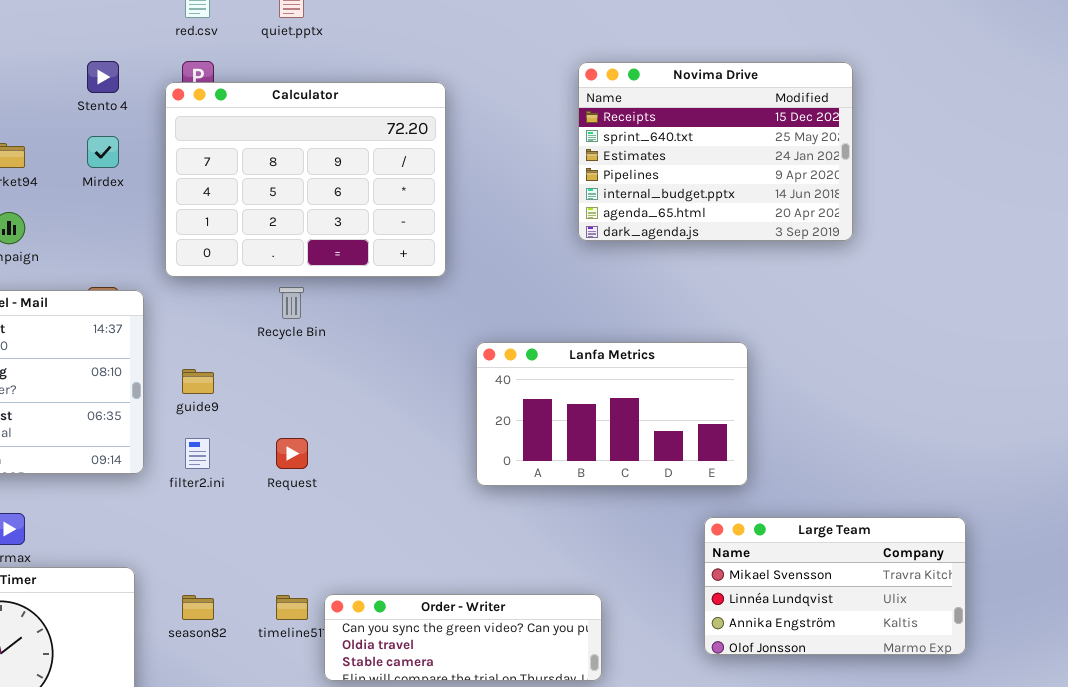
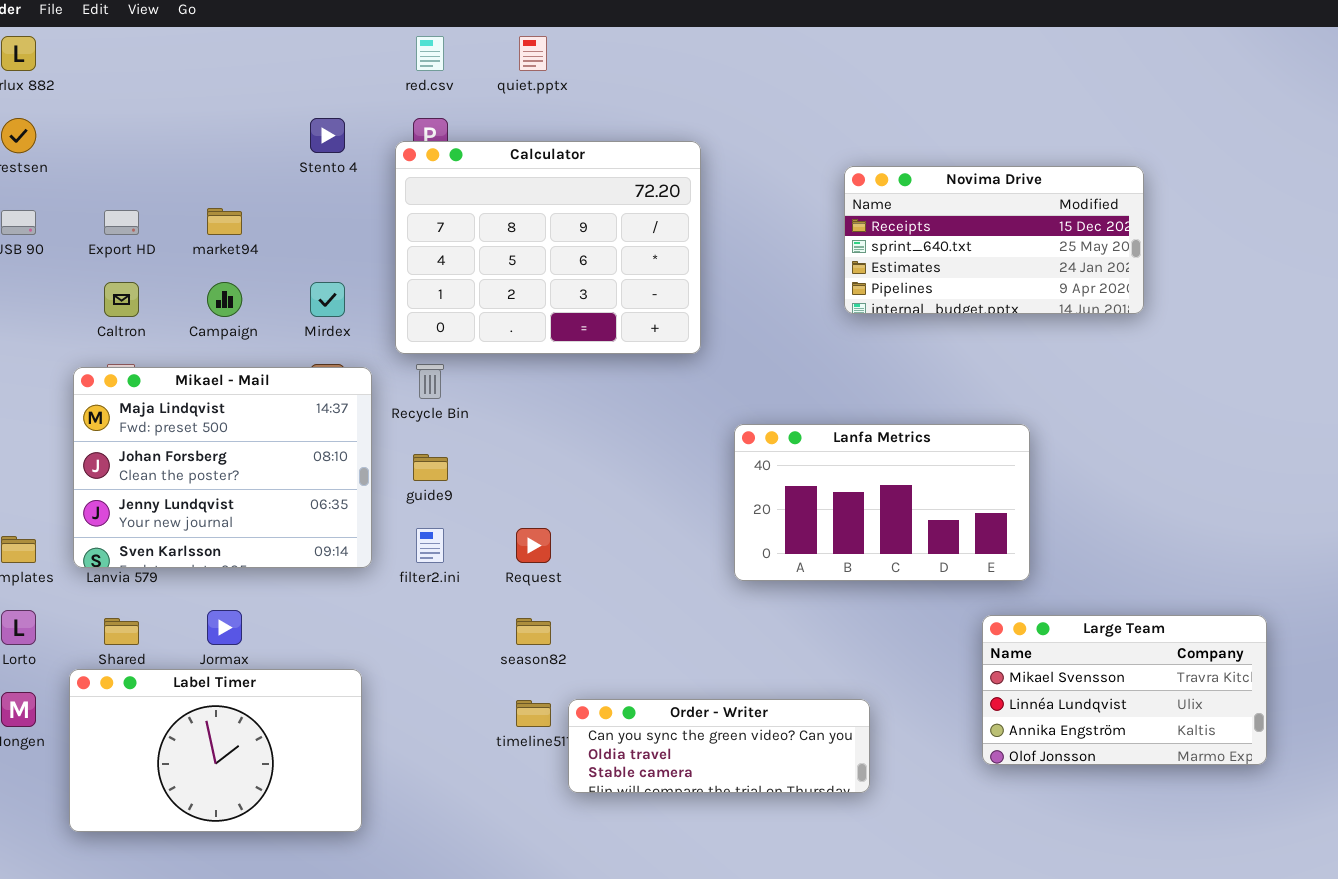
Novima Drive: [578,62,853,241] -> [844,166,1144,314], resized
Mirdex: [87,136,119,168] -> [310,282,345,317], moved
Recycle Bin: [279,287,304,319] -> [416,364,444,399], moved
season82: [182,595,214,620] -> [516,618,551,645], moved

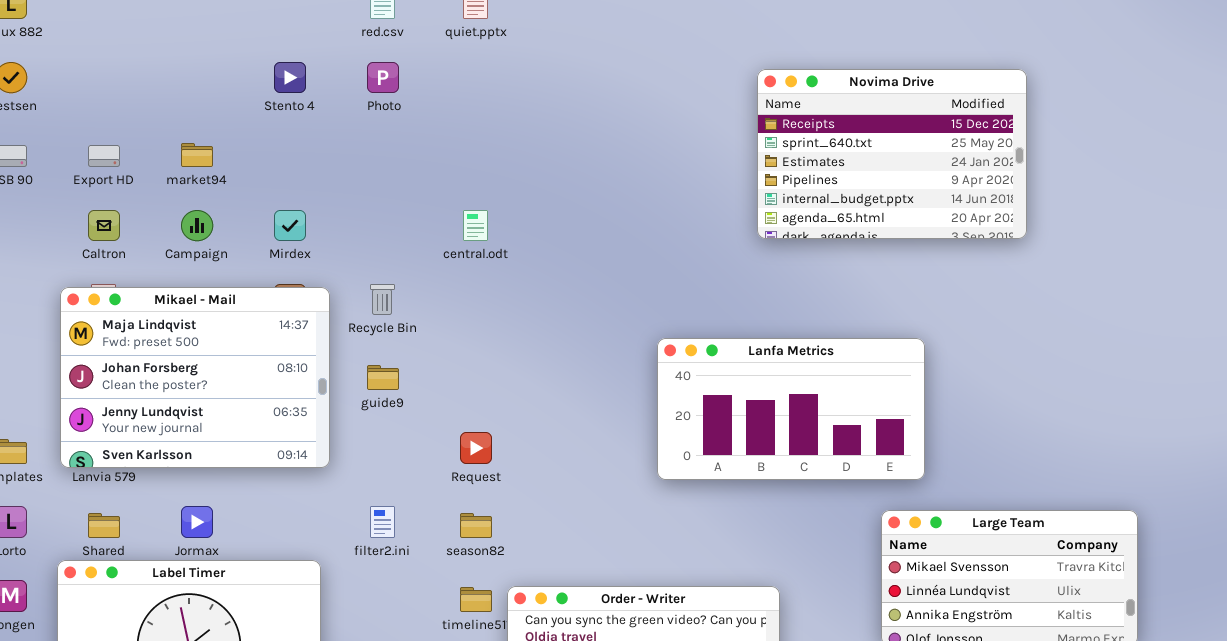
Calculator: [395,141,701,354] -> none, closed
Novima Drive: [844,166,1144,314] -> [757,69,1027,239], resized
filter2.ini: [416,528,444,563] -> [370,506,395,538], moved

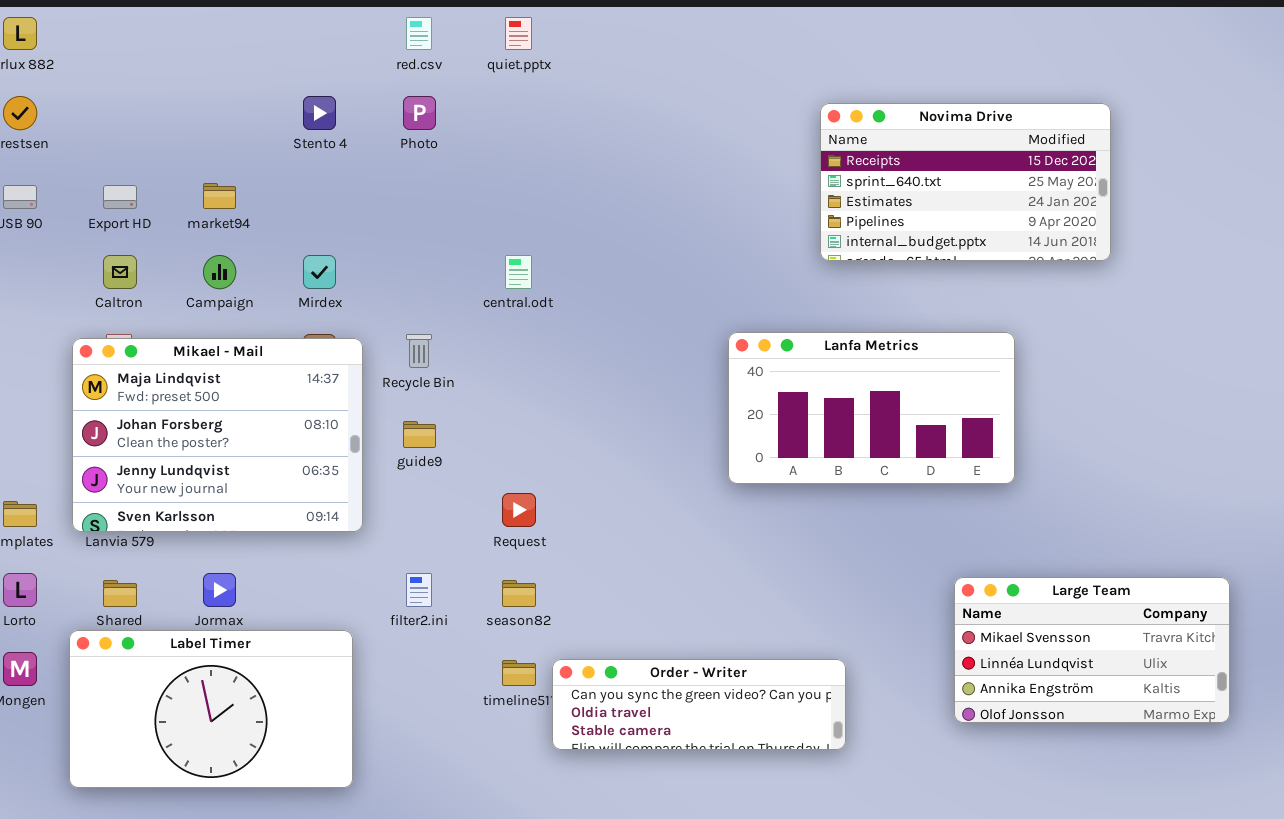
Novima Drive: [757,69,1027,239] -> [820,103,1111,261], resized
Lanfa Metrics: [657,338,925,480] -> [728,332,1015,484], moved

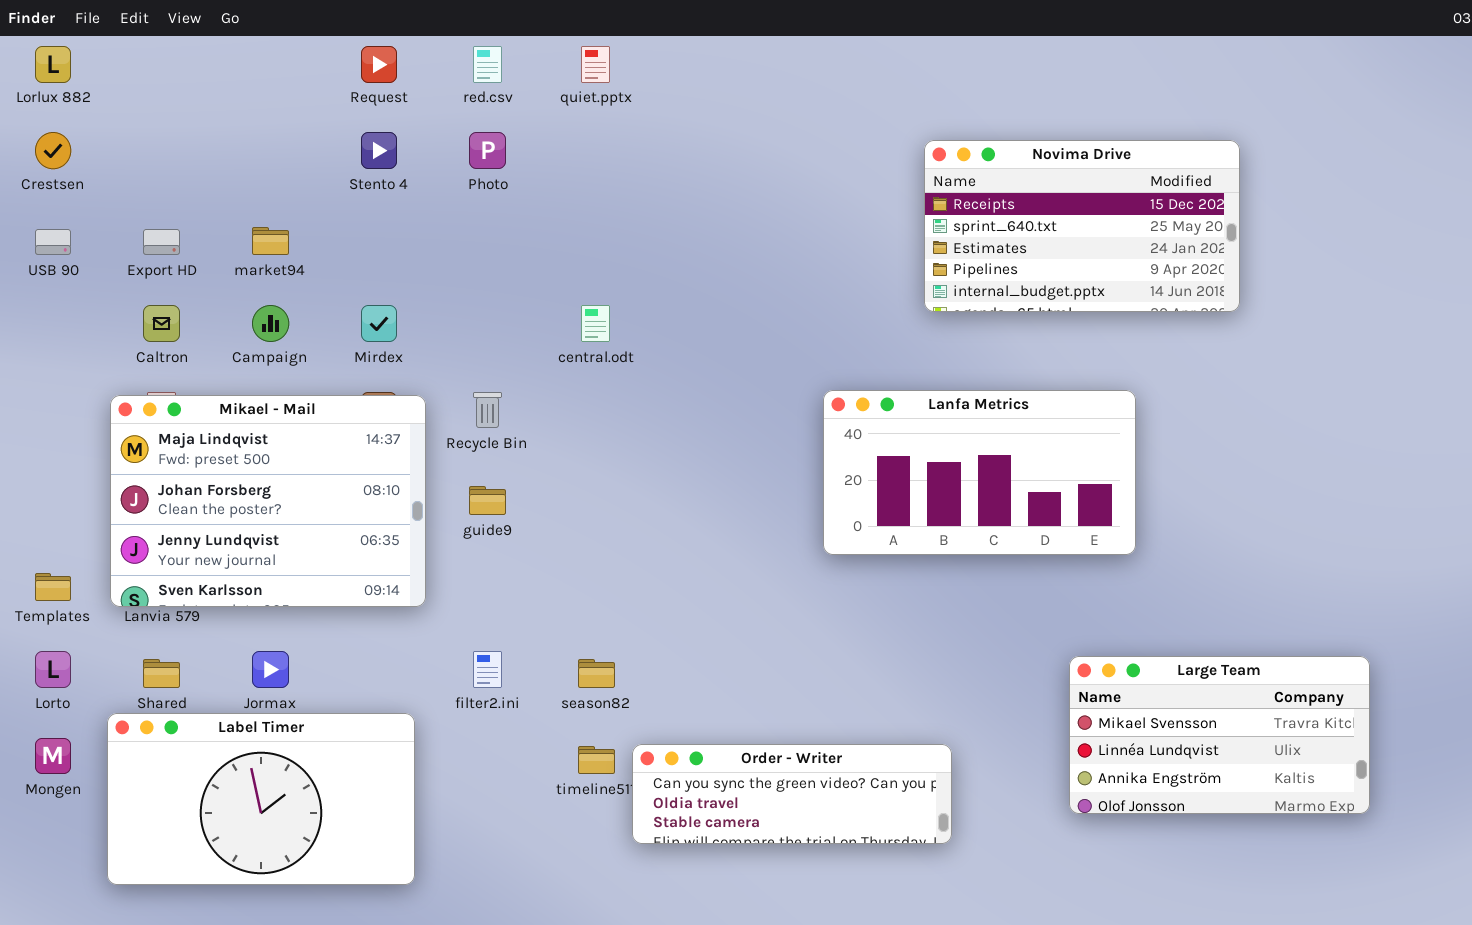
Request: [502,493,536,527] -> [361,46,397,83], moved

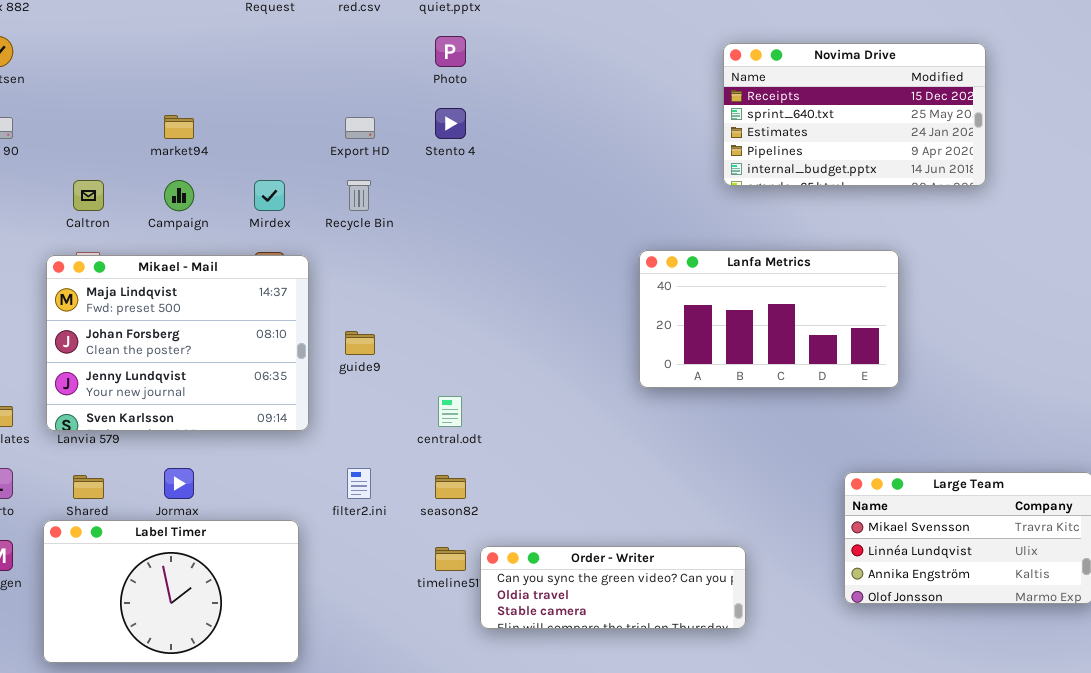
Stento 4: [361,132,397,169] -> [435,108,466,139], moved
Photo: [469,132,506,169] -> [435,36,466,67], moved
Export HD: [143,229,180,255] -> [345,117,375,139], moved
central.odt: [581,305,610,342] -> [438,396,462,427], moved
Recycle Bin: [473,392,502,428] -> [347,180,371,211], moved

